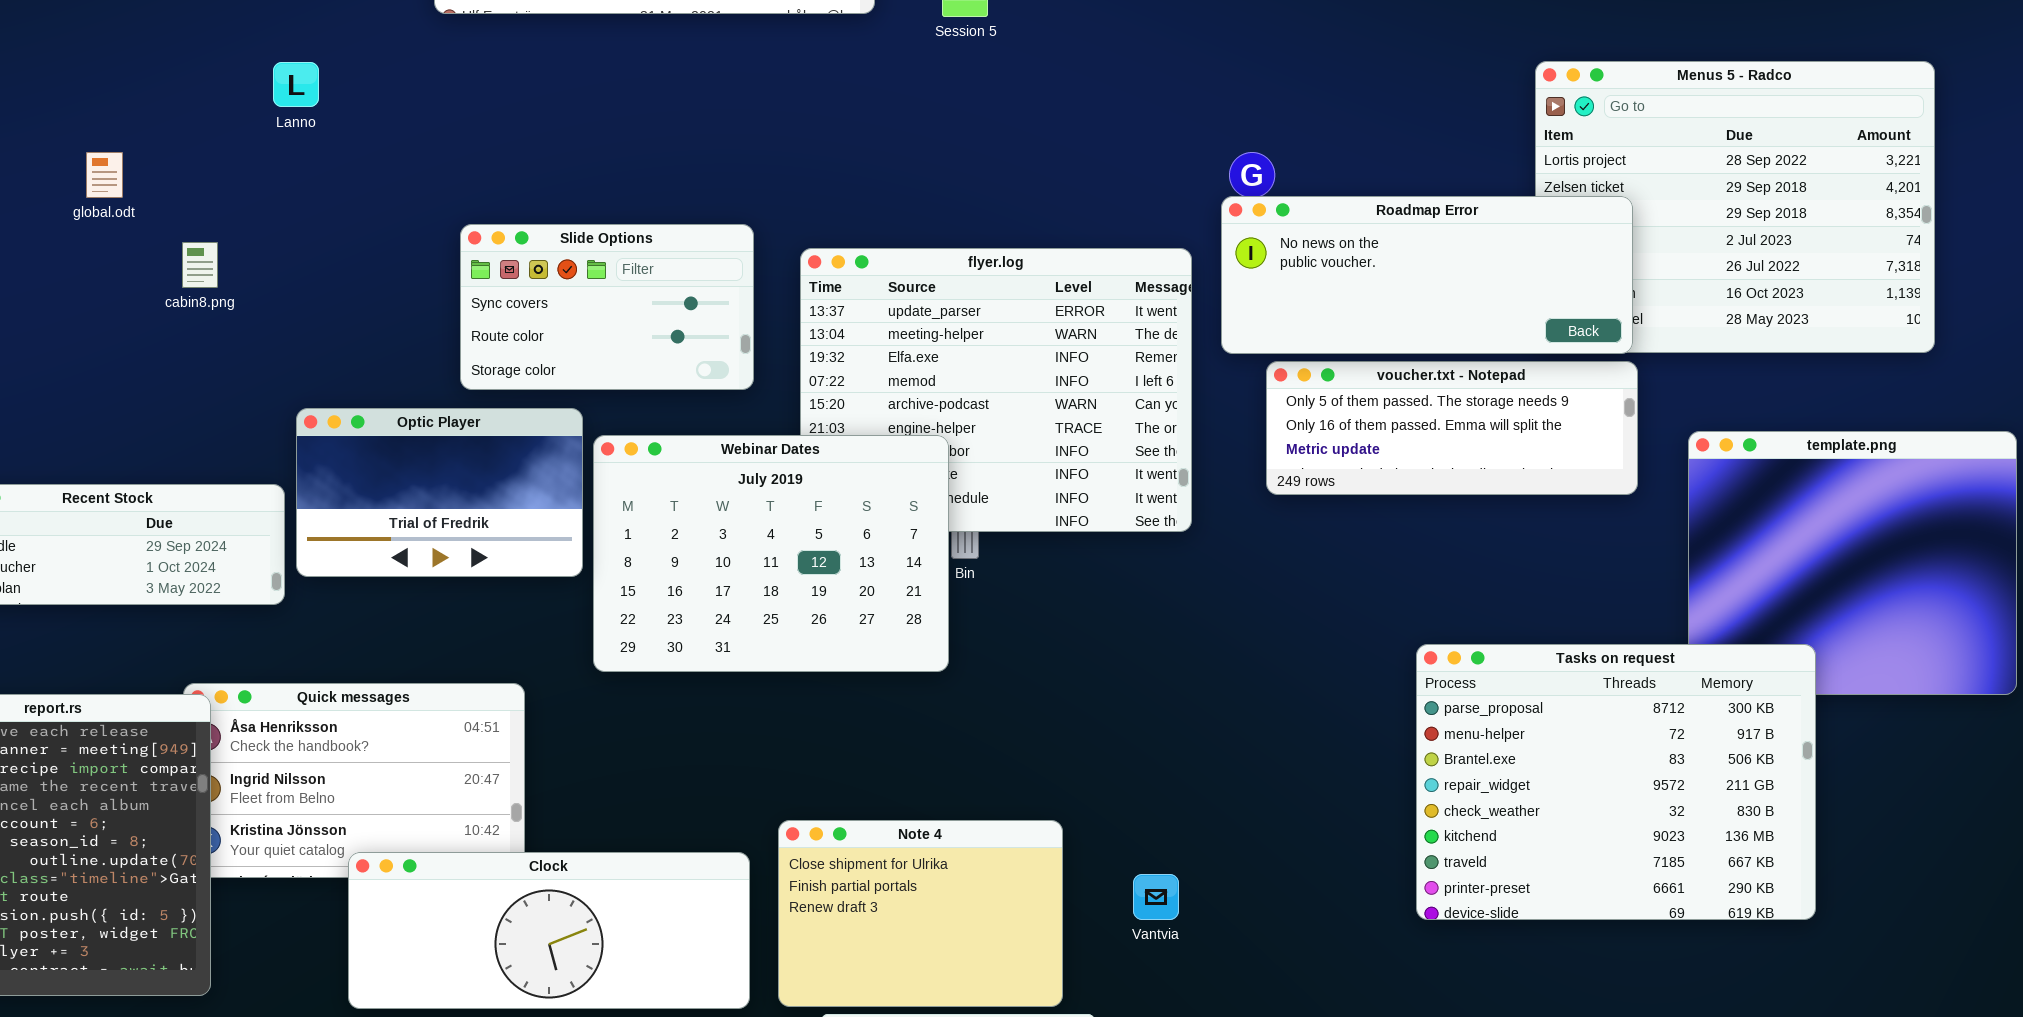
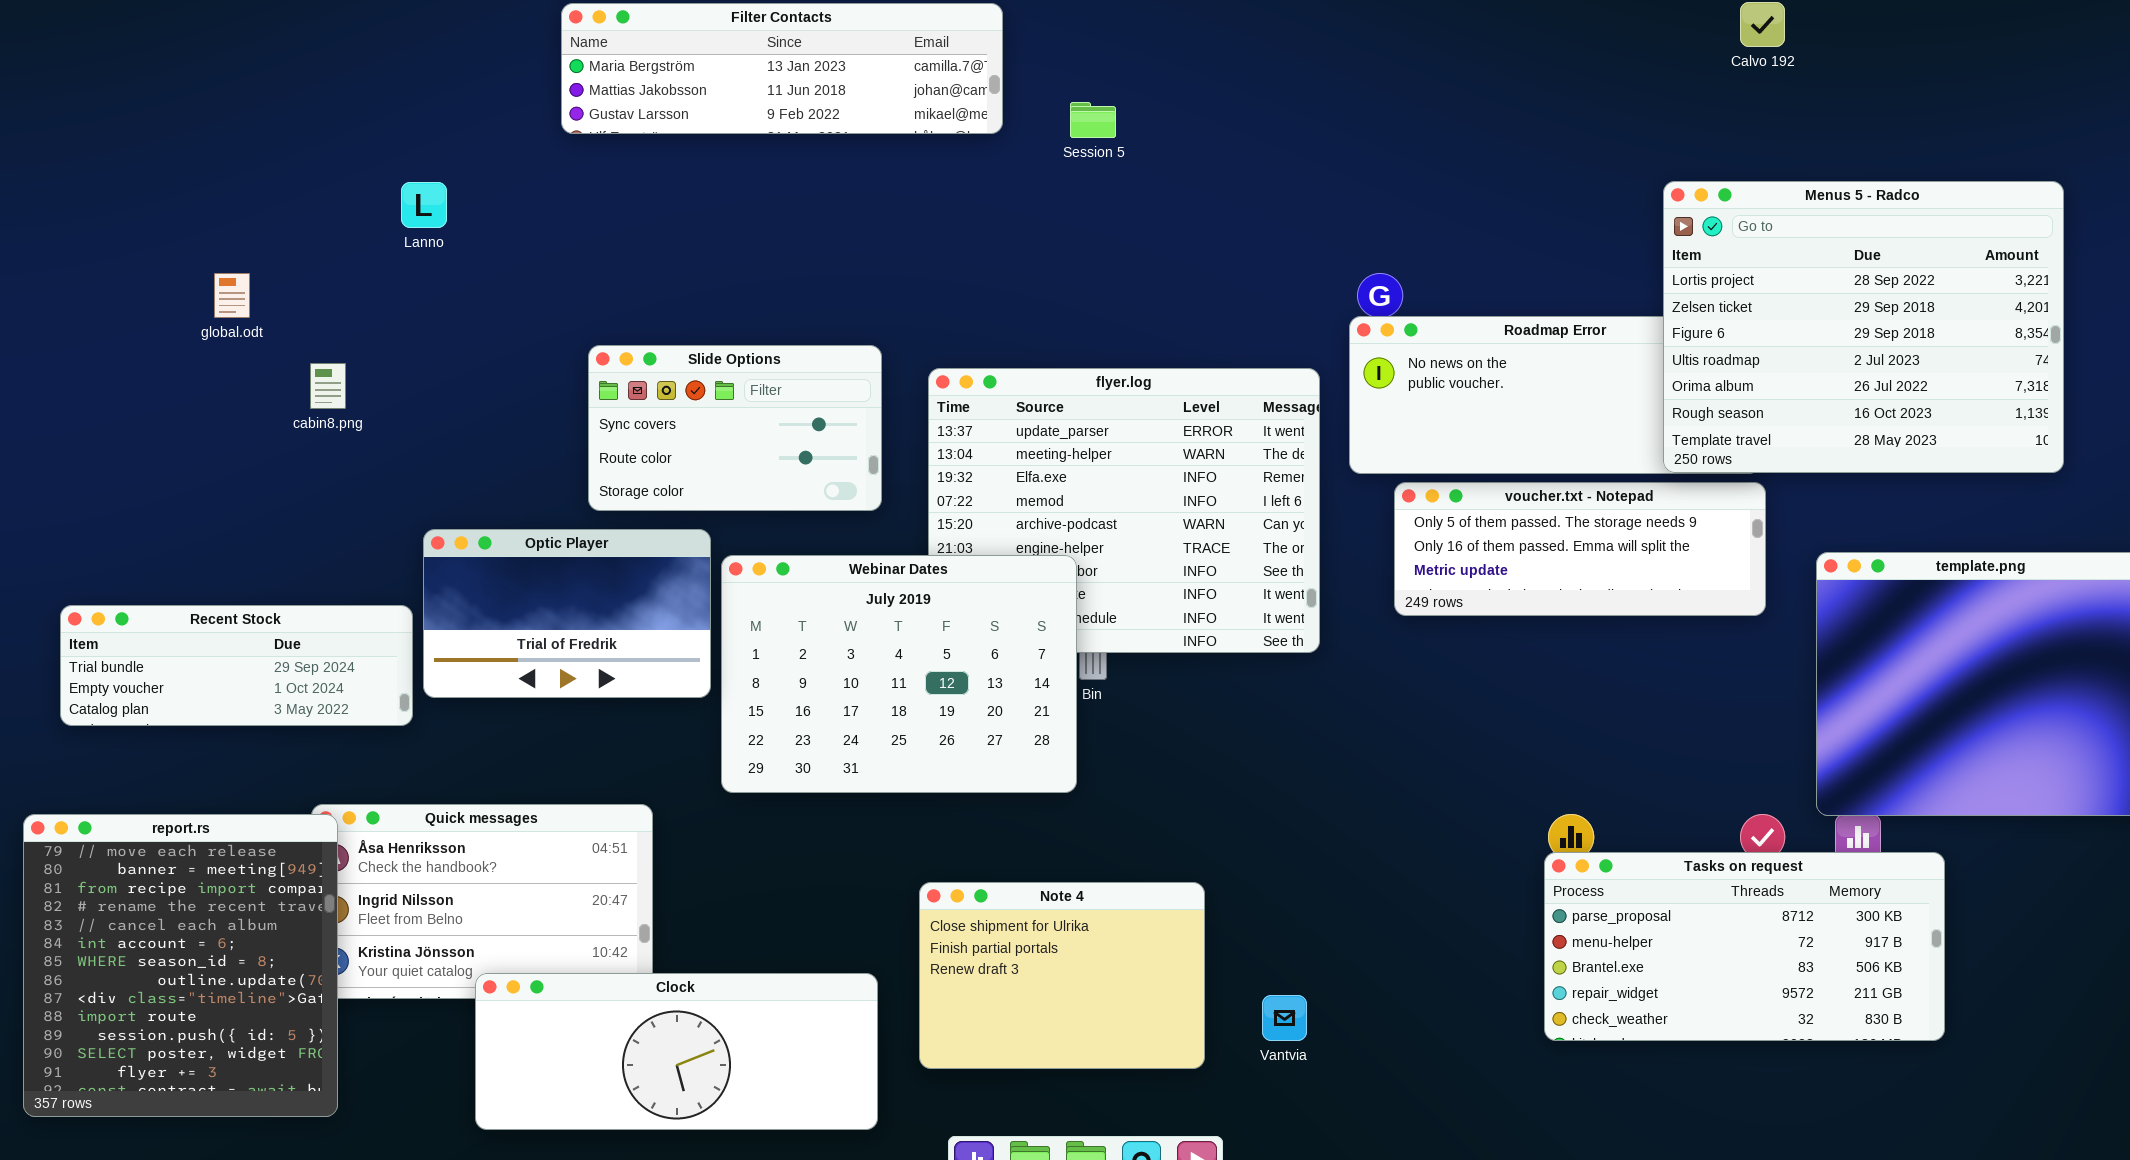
Menus 5 - Radco: [1535,61,1935,353] -> [1663,181,2064,473], raised
Tasks on request: [1416,644,1816,920] -> [1544,852,1945,1041], resized
Note 4: [778,820,1063,1007] -> [919,882,1205,1069], moved

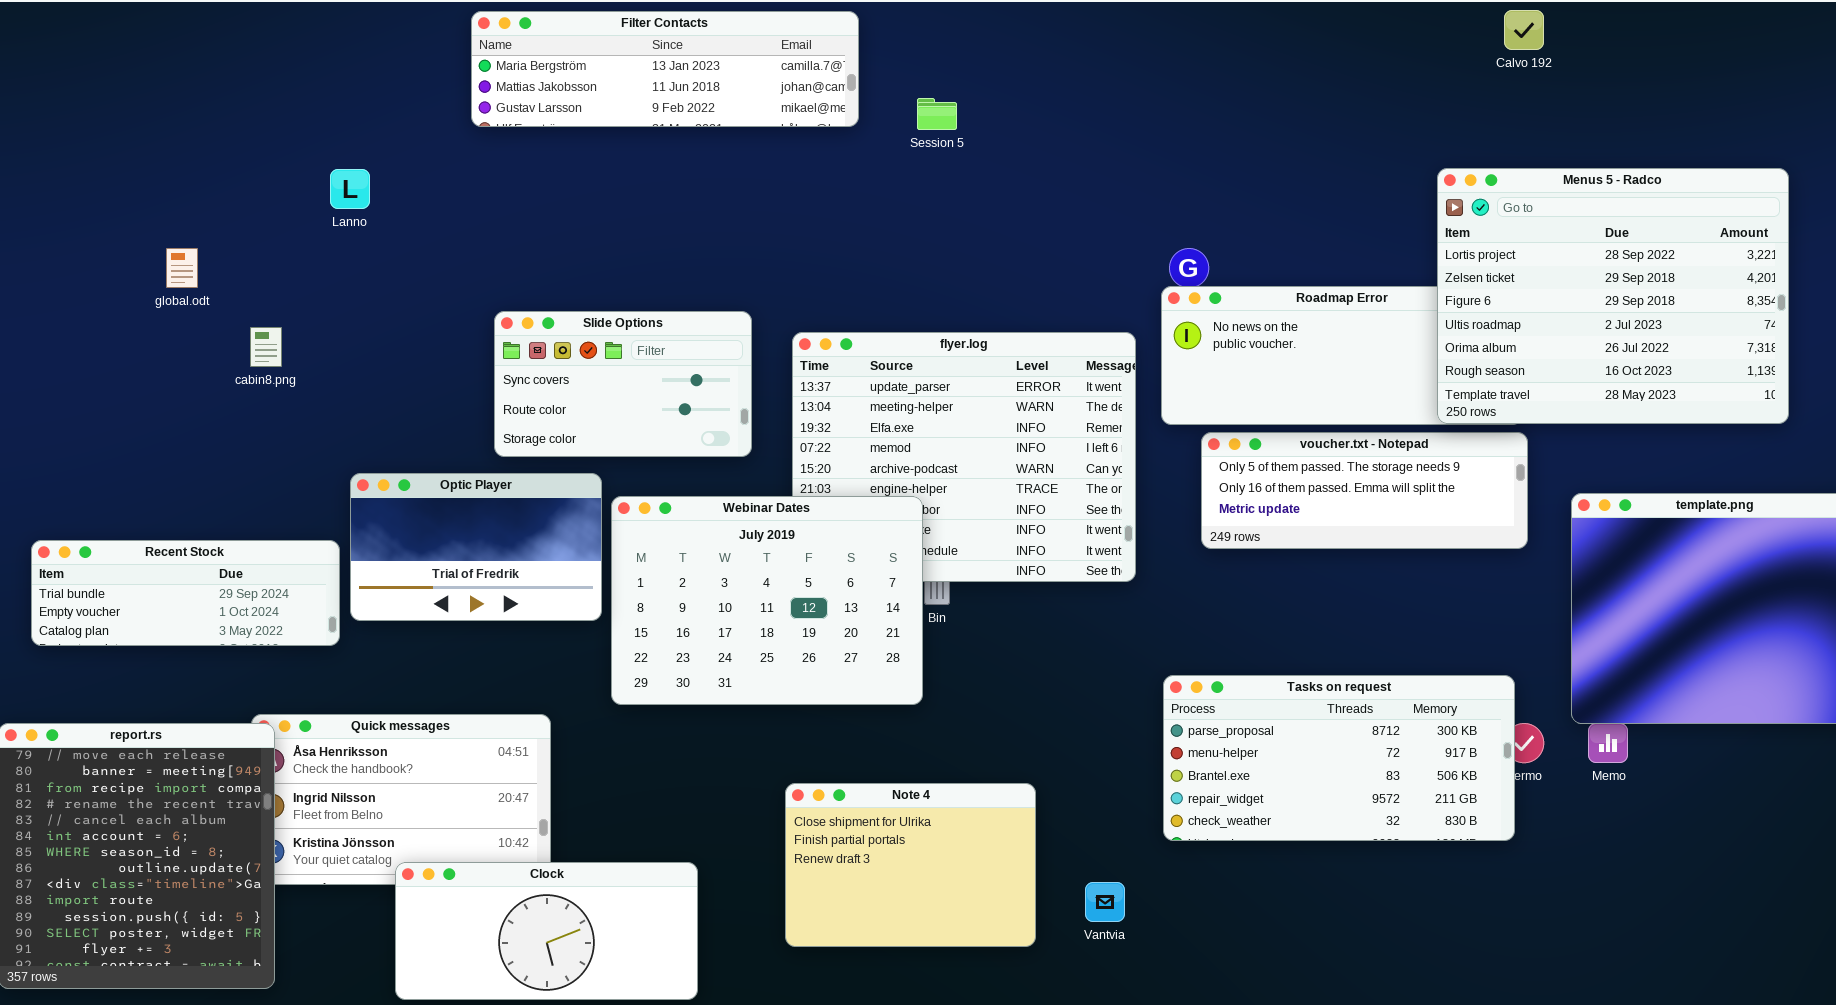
Tasks on request: [1544,852,1945,1041] -> [1163,675,1515,841], moved
Clock: [475,973,878,1130] -> [395,862,698,1000], resized

